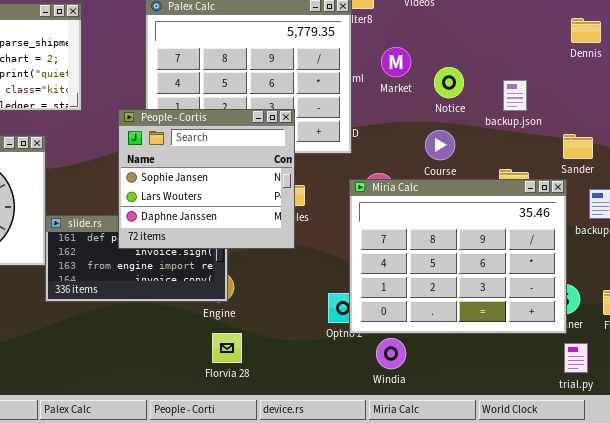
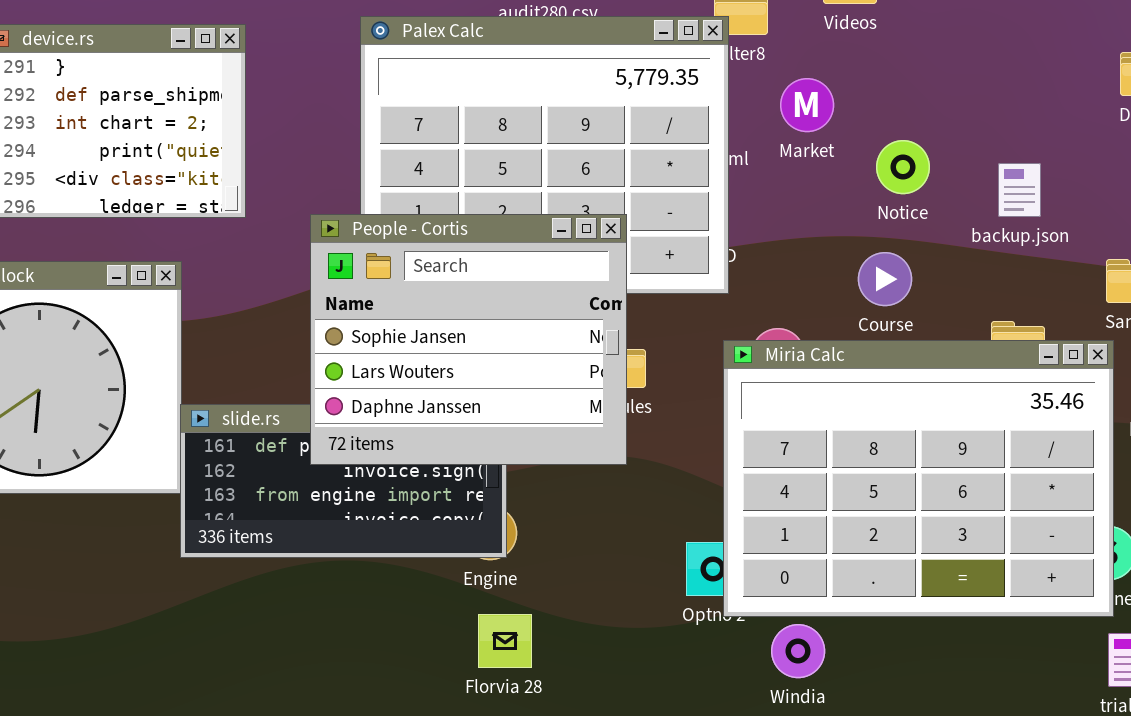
Market: [381,47,411,77] -> [780,78,834,132], moved

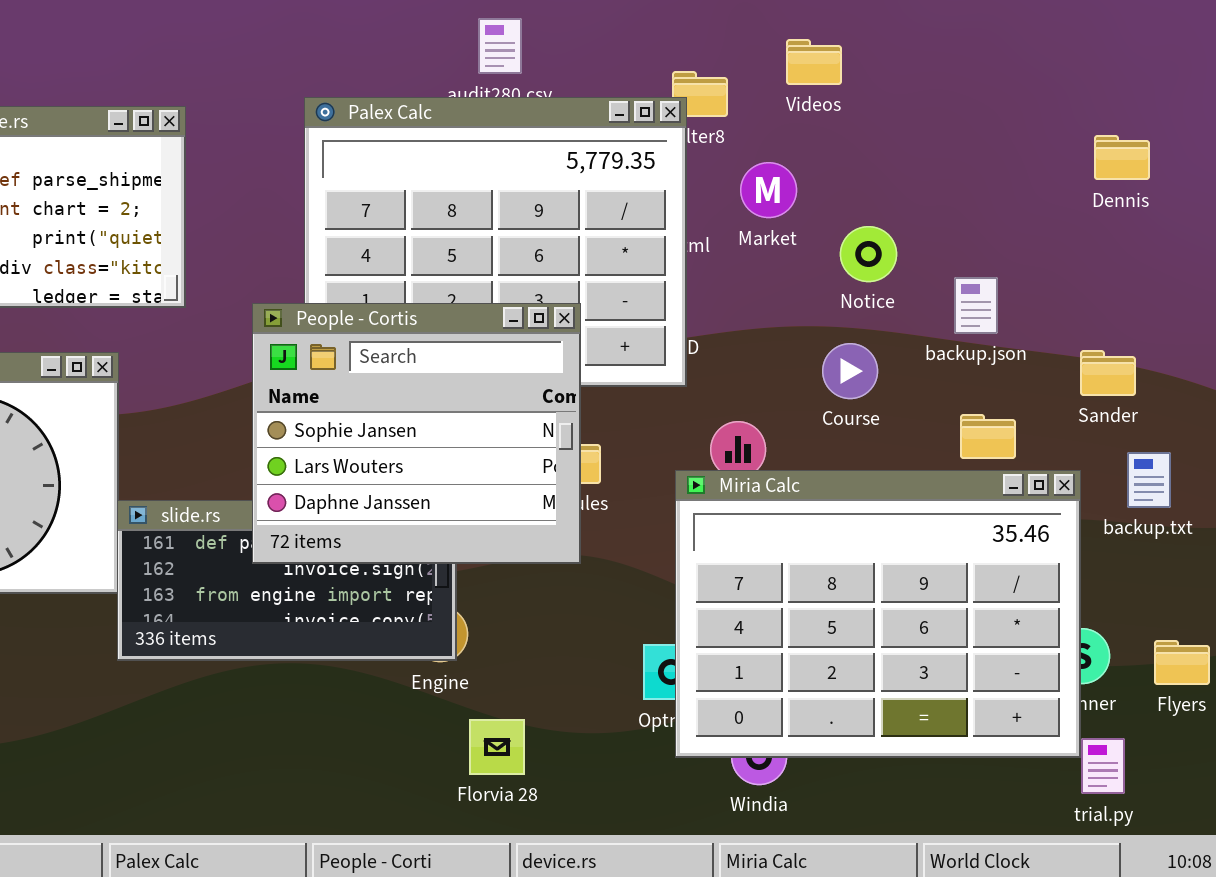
backup.json: [998,163,1041,217] -> [954,277,998,334], moved
Miria Calc: [723,340,1114,617] -> [675,470,1081,758], moved
Florvia 28: [478,614,532,668] -> [469,719,525,775], moved

